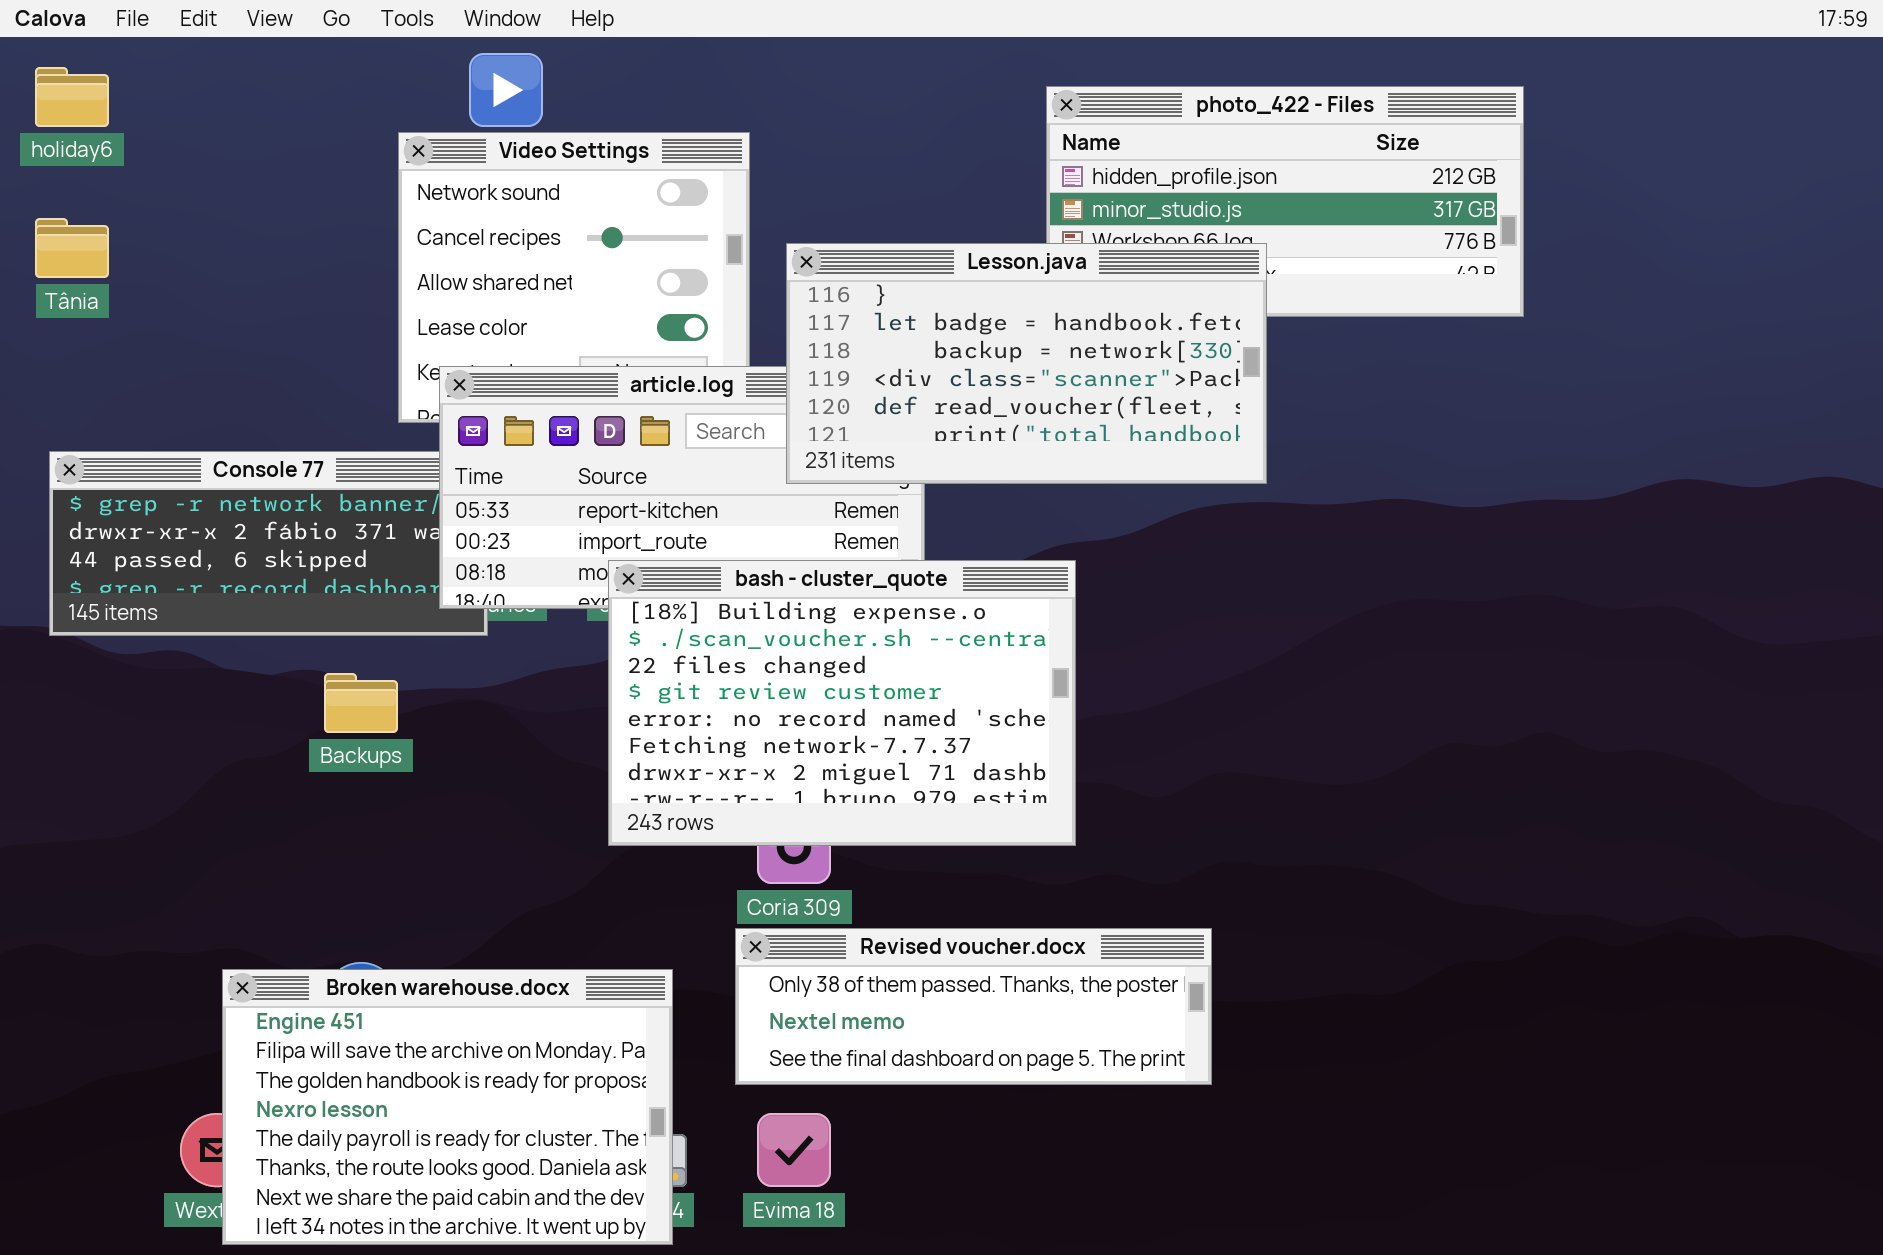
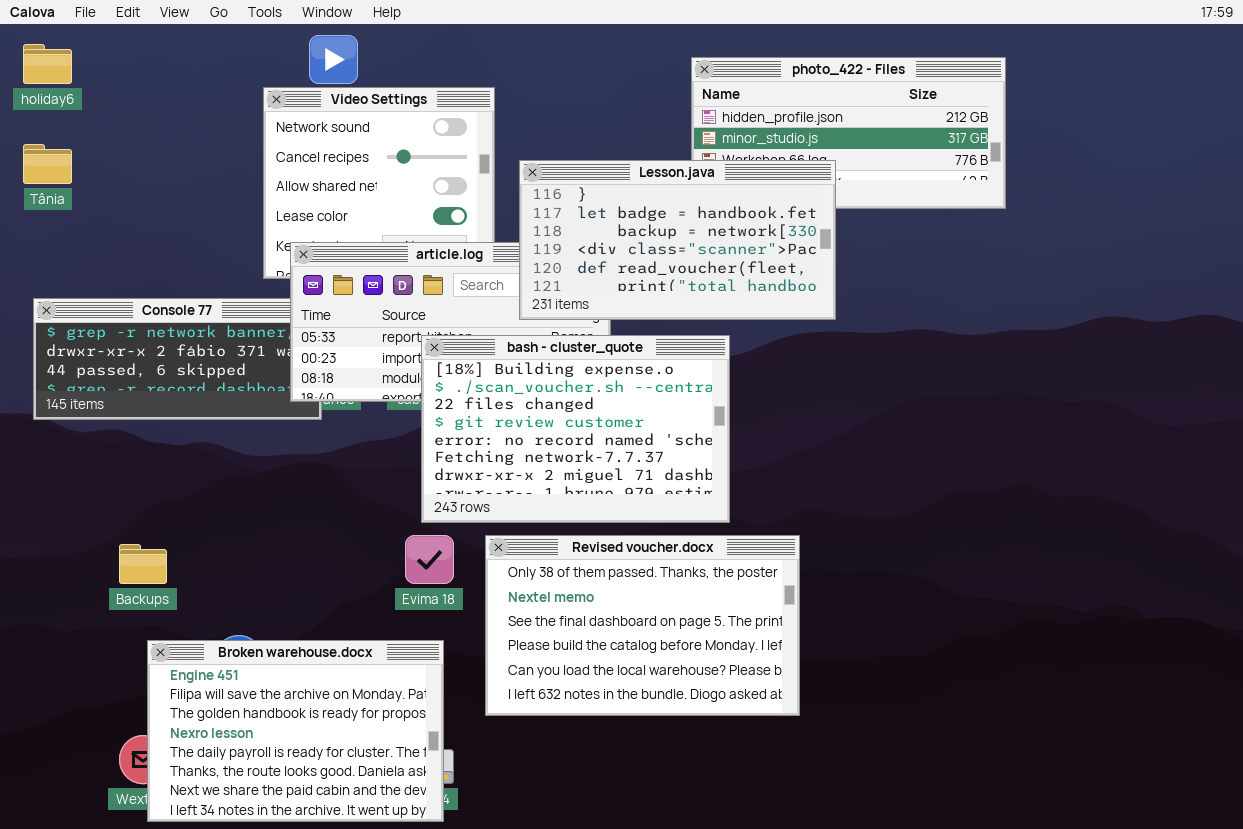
bash - cluster_quote: [608,560,1076,846] -> [421,335,730,523], moved
Backups: [324,673,398,733] -> [119,544,167,584], moved
Revised voucher.docx: [735,928,1212,1085] -> [485,535,800,716], resized
Evima 18: [757,1113,831,1187] -> [405,535,454,584], moved

